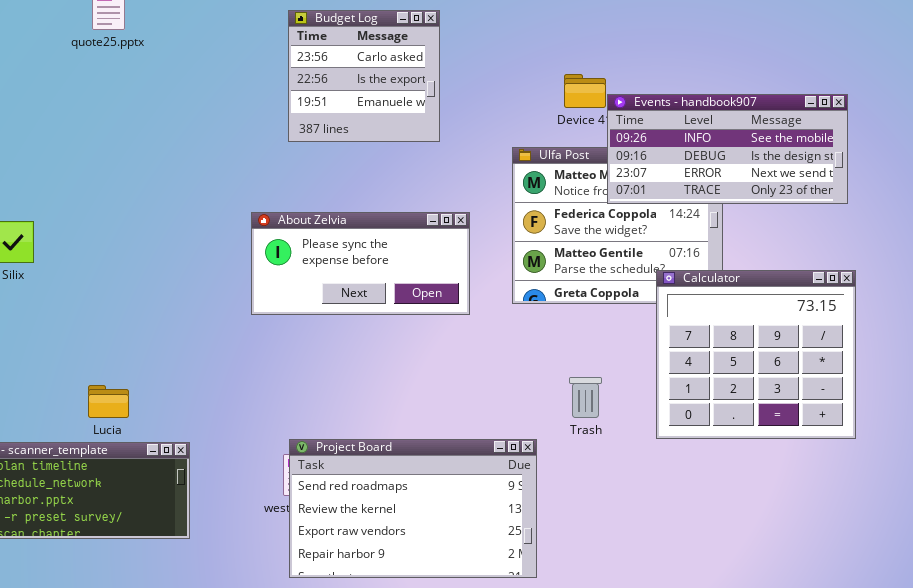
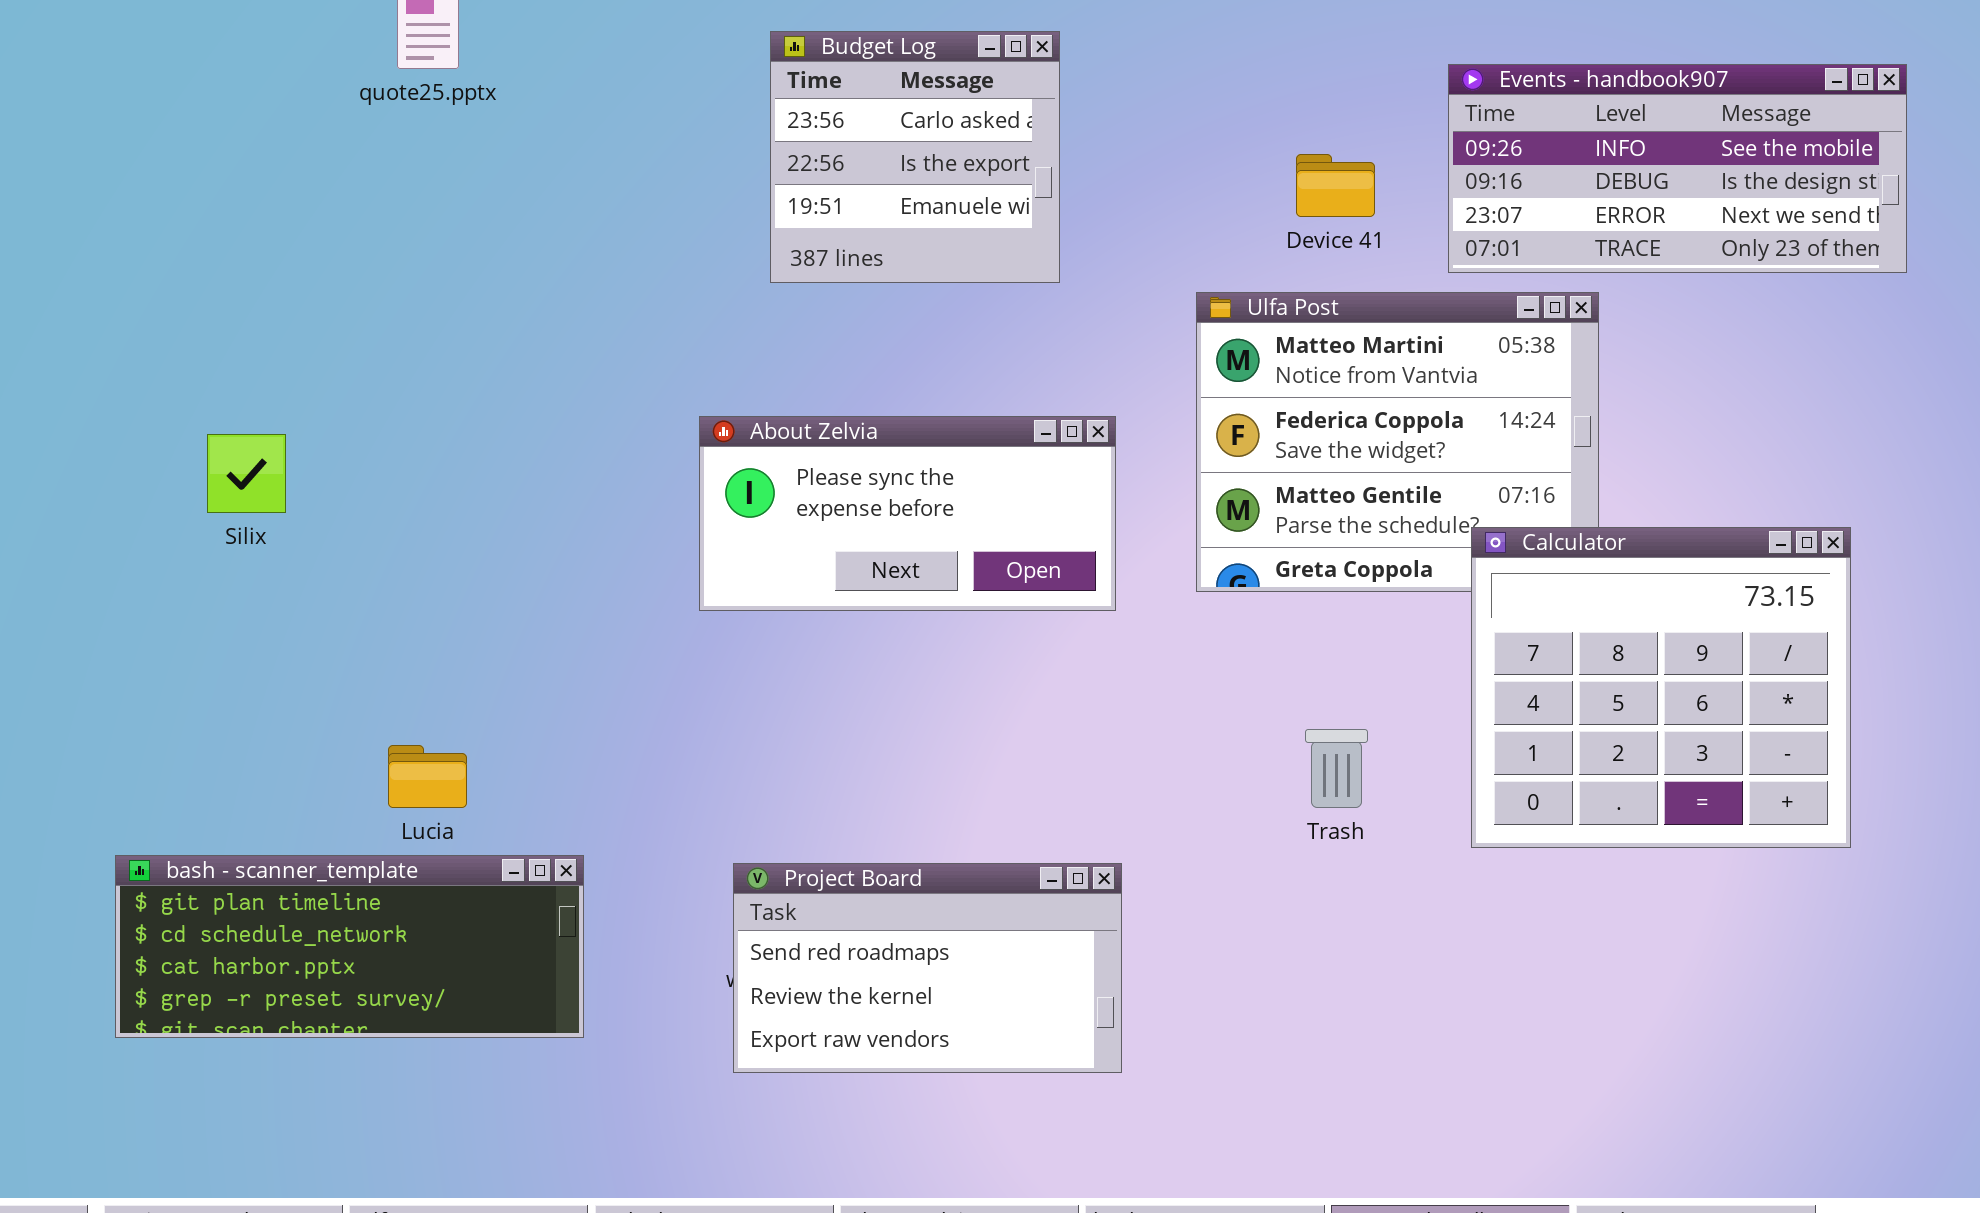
Events - handbook907: [607,94,848,204] -> [1448,64,1907,273], moved
Project Board: [289,439,537,578] -> [733,863,1122,1073], moved, resized

